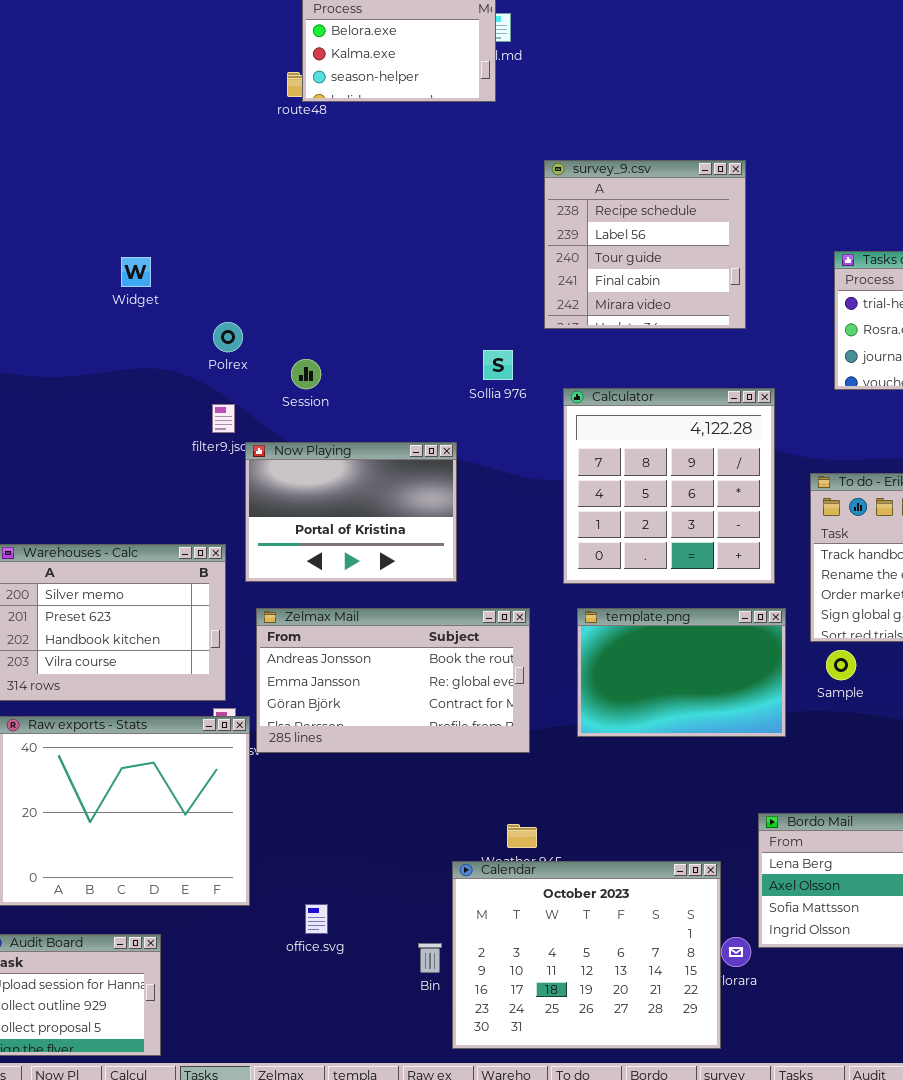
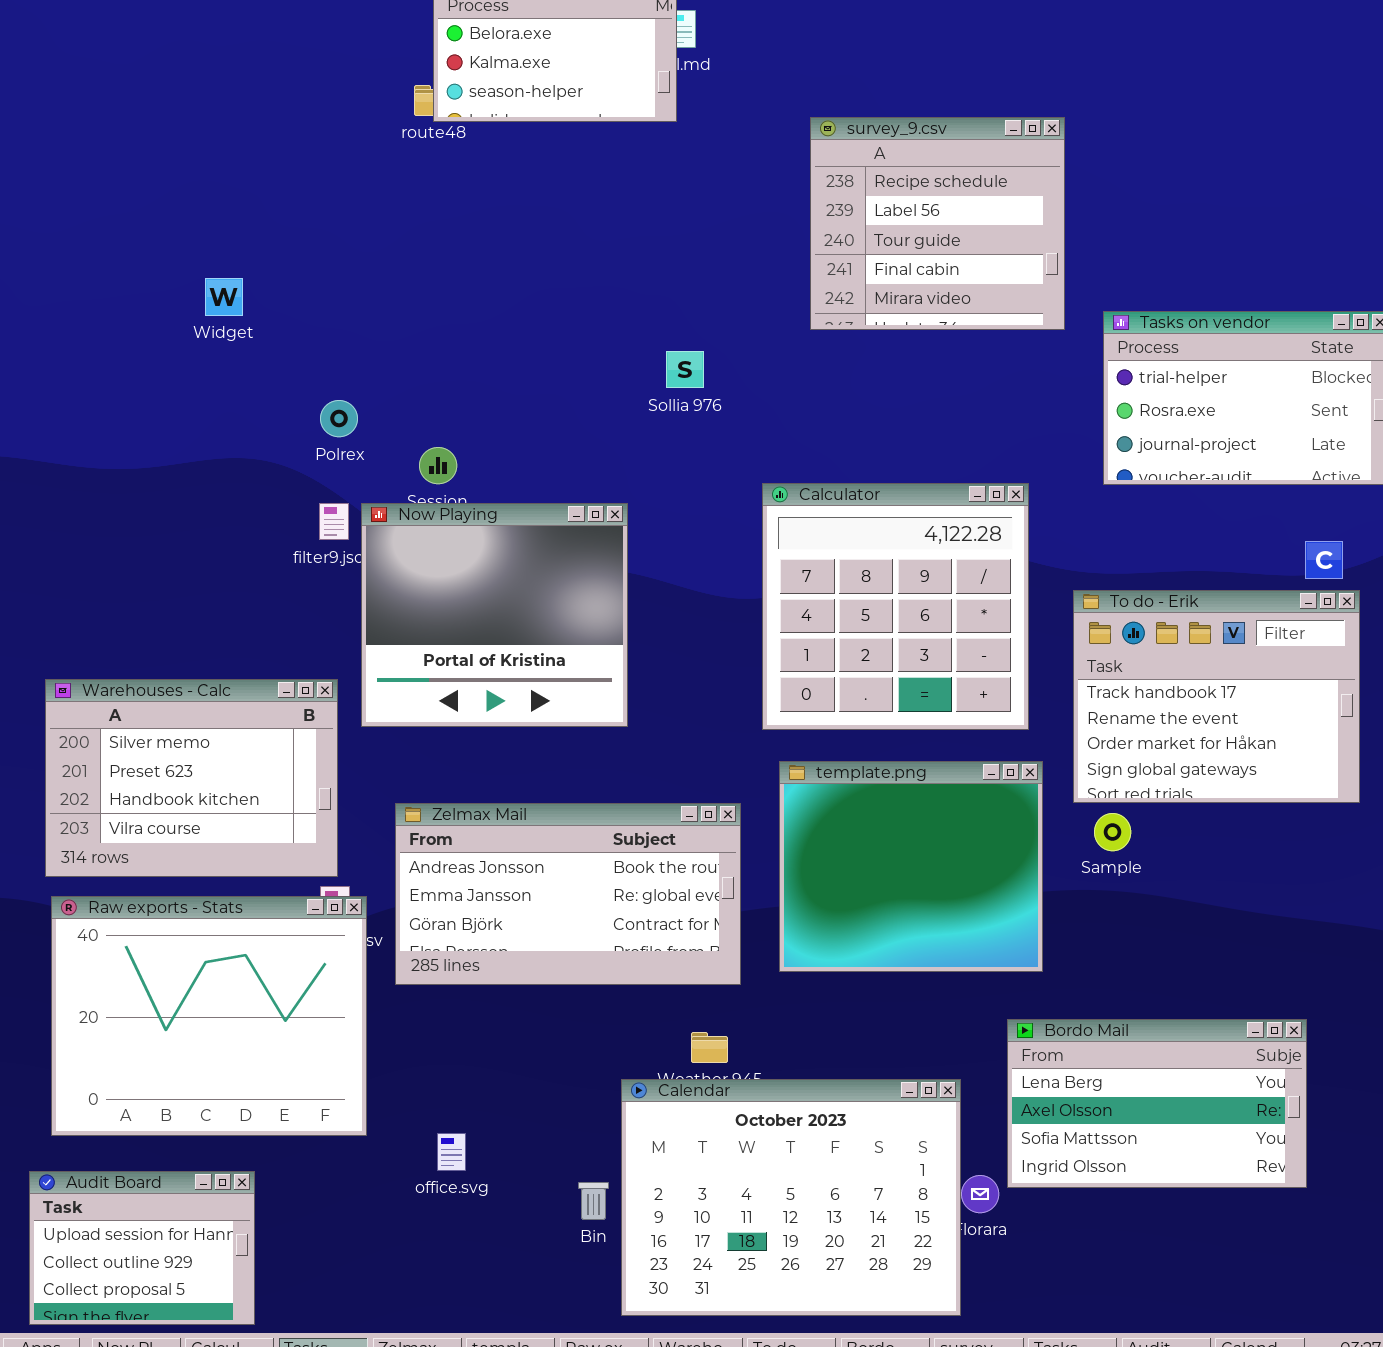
survey_9.csv: [544,160,746,329] -> [810,117,1065,330], moved
Widget: [121,257,151,287] -> [205,278,243,316], moved
Sollia 976: [483,350,513,380] -> [666,351,704,388], moved
Now Playing: [245,442,457,582] -> [361,503,628,727], resized
Zelmax Mail: [256,608,530,753] -> [395,803,741,985], moved
template.png: [577,608,786,737] -> [779,761,1043,972], resized

